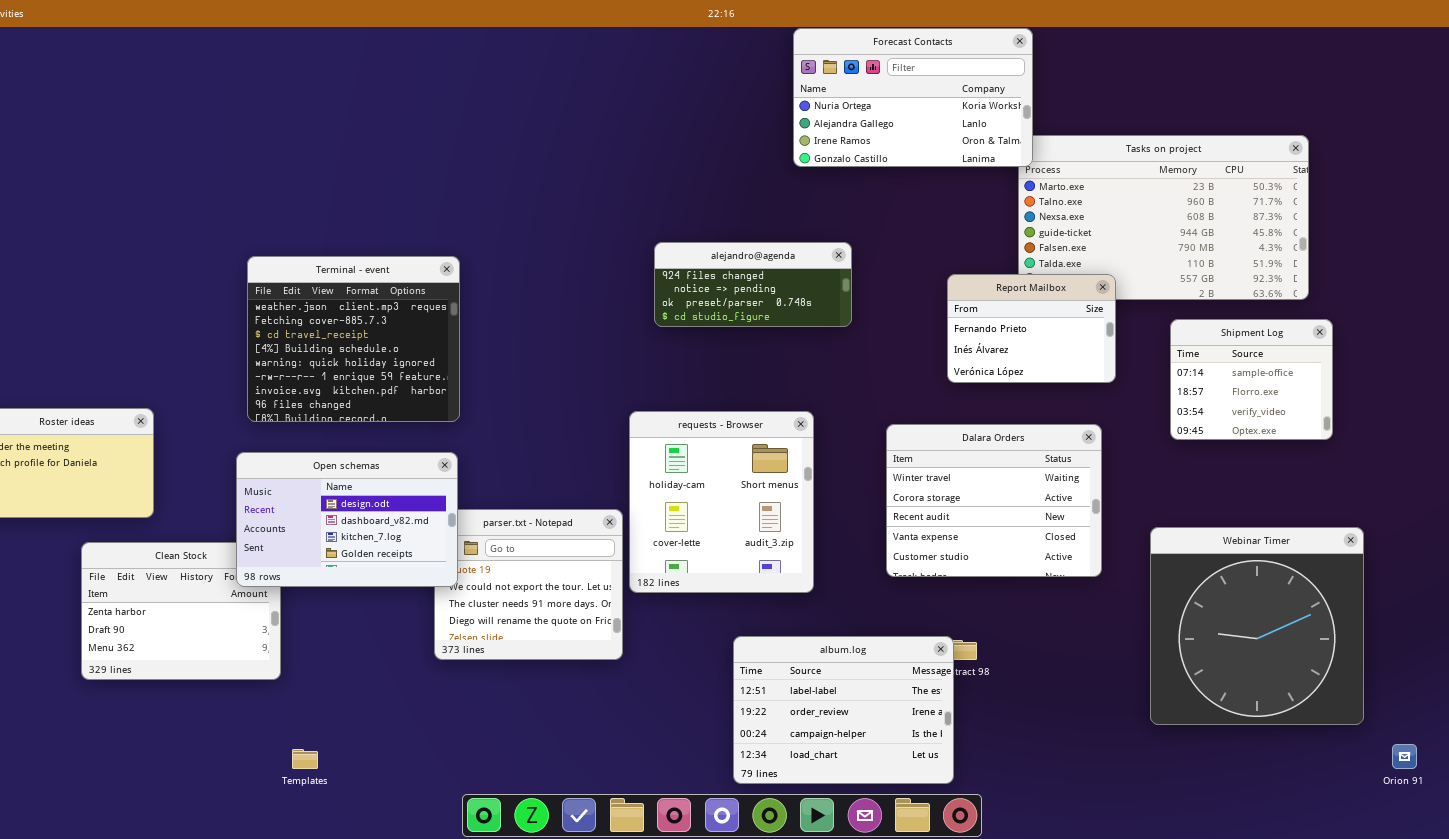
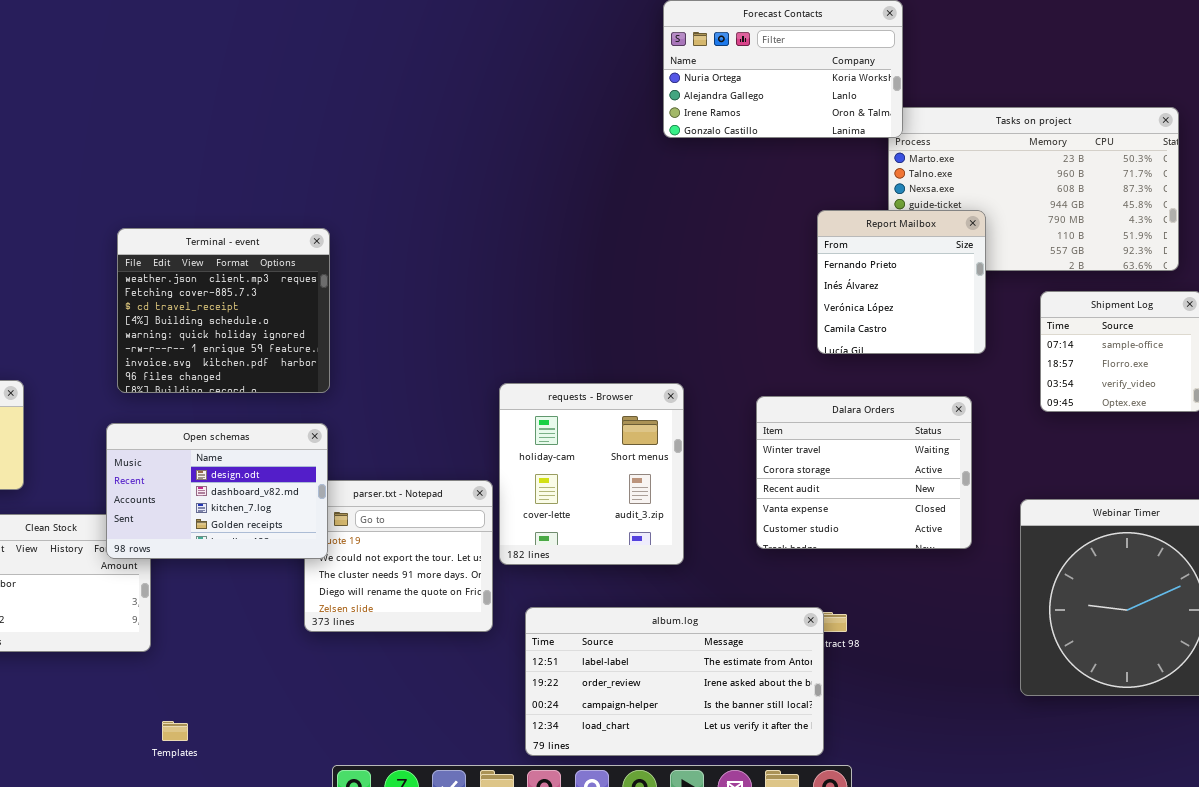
alejandro@agenda: [654,242,852,327] -> none, closed
Report Mailbox: [947,274,1116,383] -> [817,210,986,354], resized
album.log: [733,636,954,784] -> [525,607,824,756], resized

